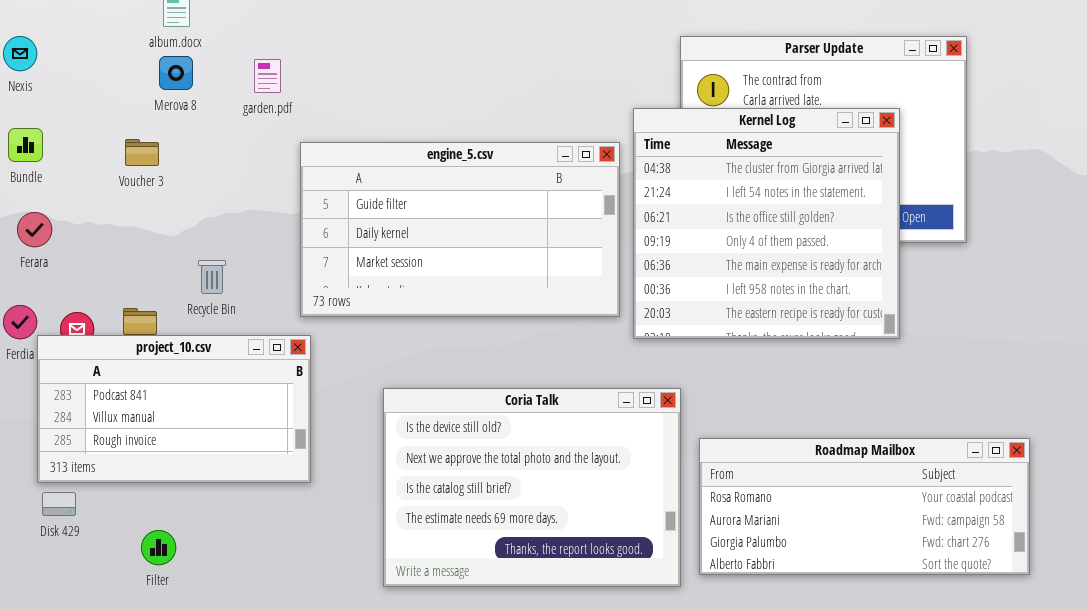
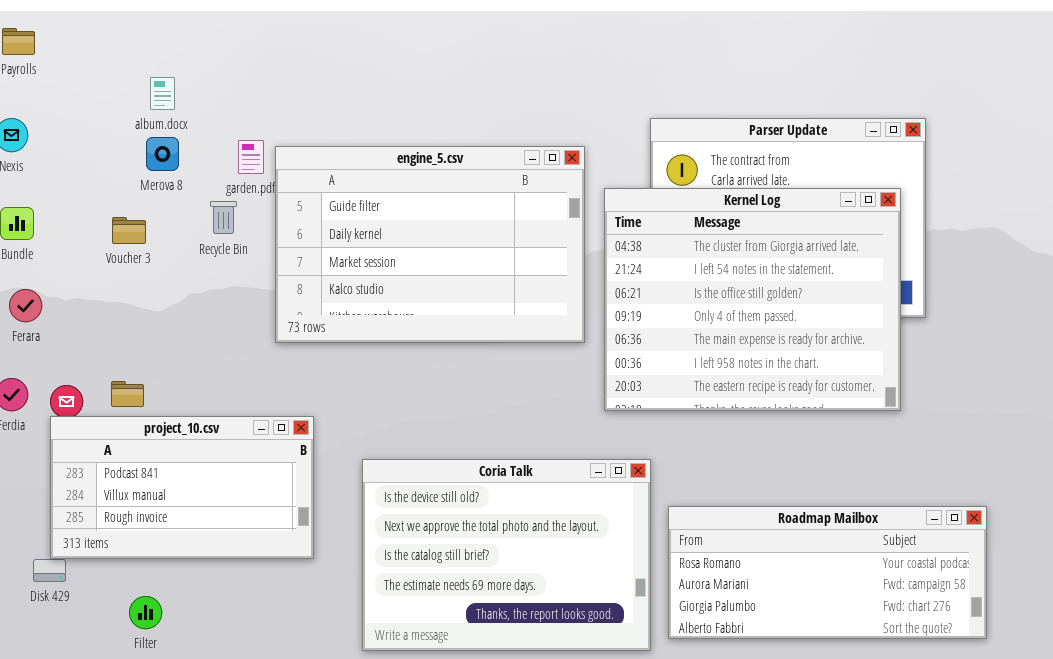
Kernel Log: [633,108,900,339] -> [604,188,901,411], resized
engine_5.csv: [300,142,620,317] -> [275,146,585,343], moved, resized
Recycle Bin: [198,260,226,294] -> [210,201,237,234], moved
project_10.csv: [37,335,311,483] -> [50,416,314,559], moved

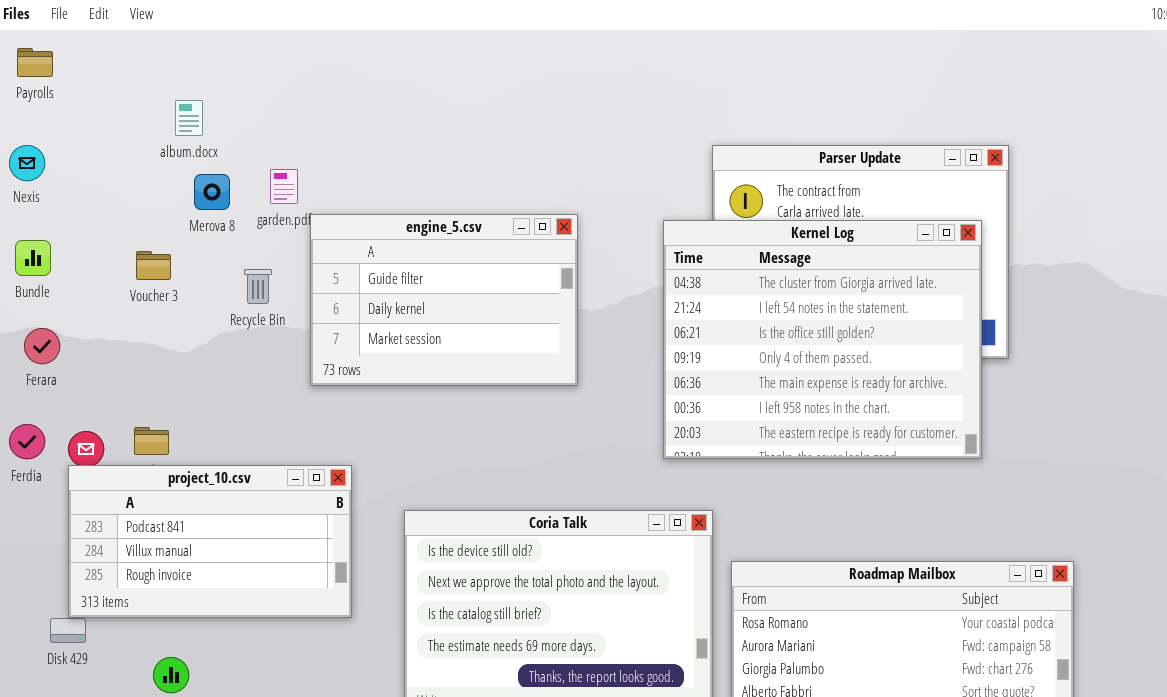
Merova 8: [146,137,179,171] -> [194,174,230,210], moved
engine_5.csv: [275,146,585,343] -> [310,214,578,386], resized
Recycle Bin: [210,201,237,234] -> [244,269,272,304], moved

